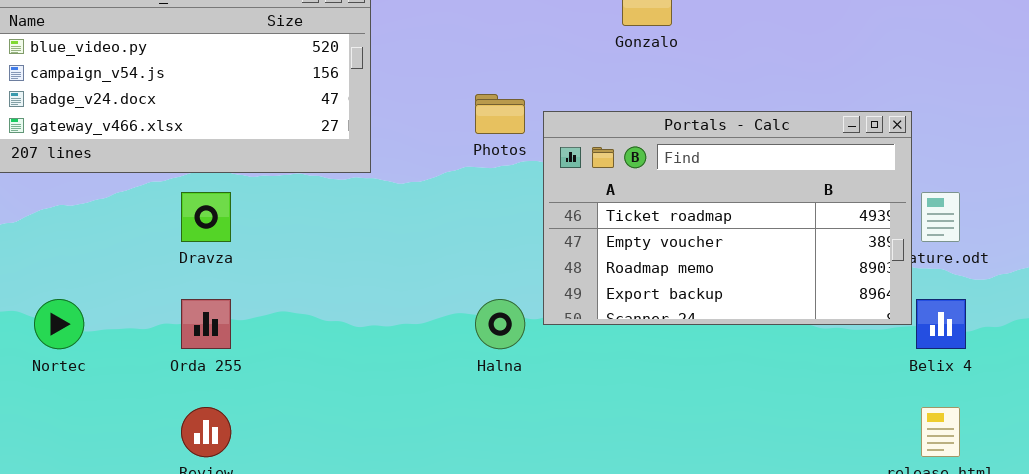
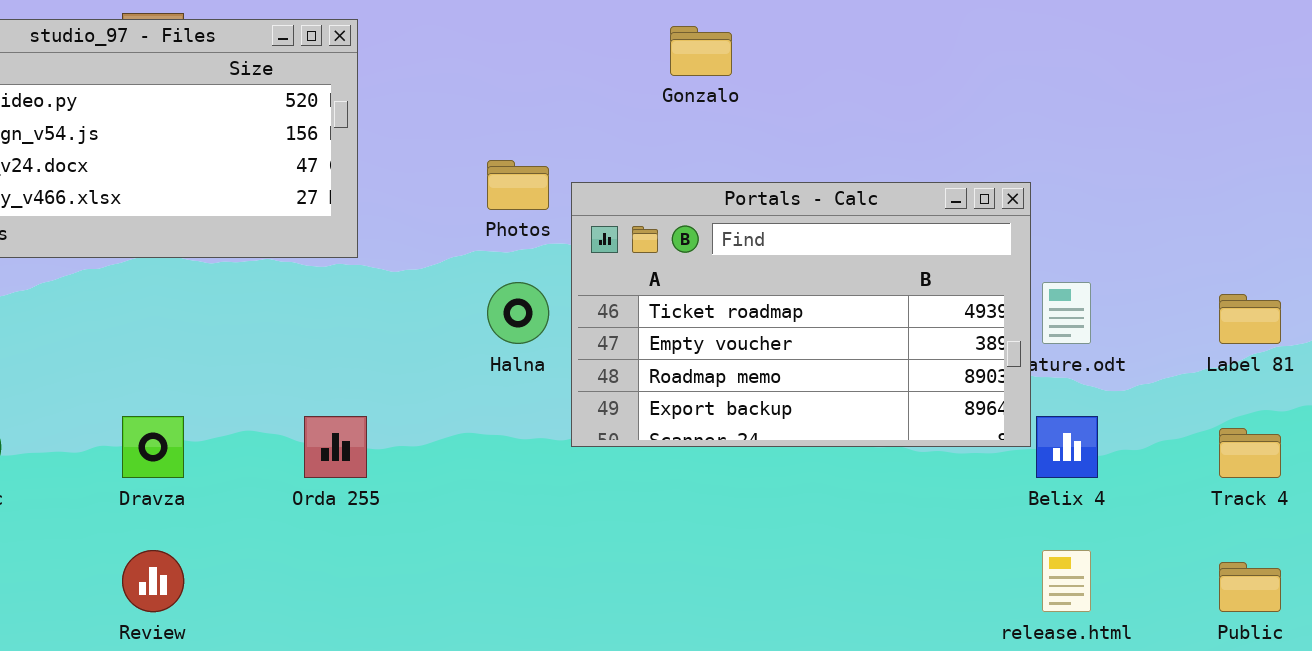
Dravza: [181,192,231,242] -> [122,416,184,478], moved
Orda 255: [181,299,231,349] -> [304,416,367,478], moved
Halna: [475,299,525,349] -> [487,282,549,344], moved

